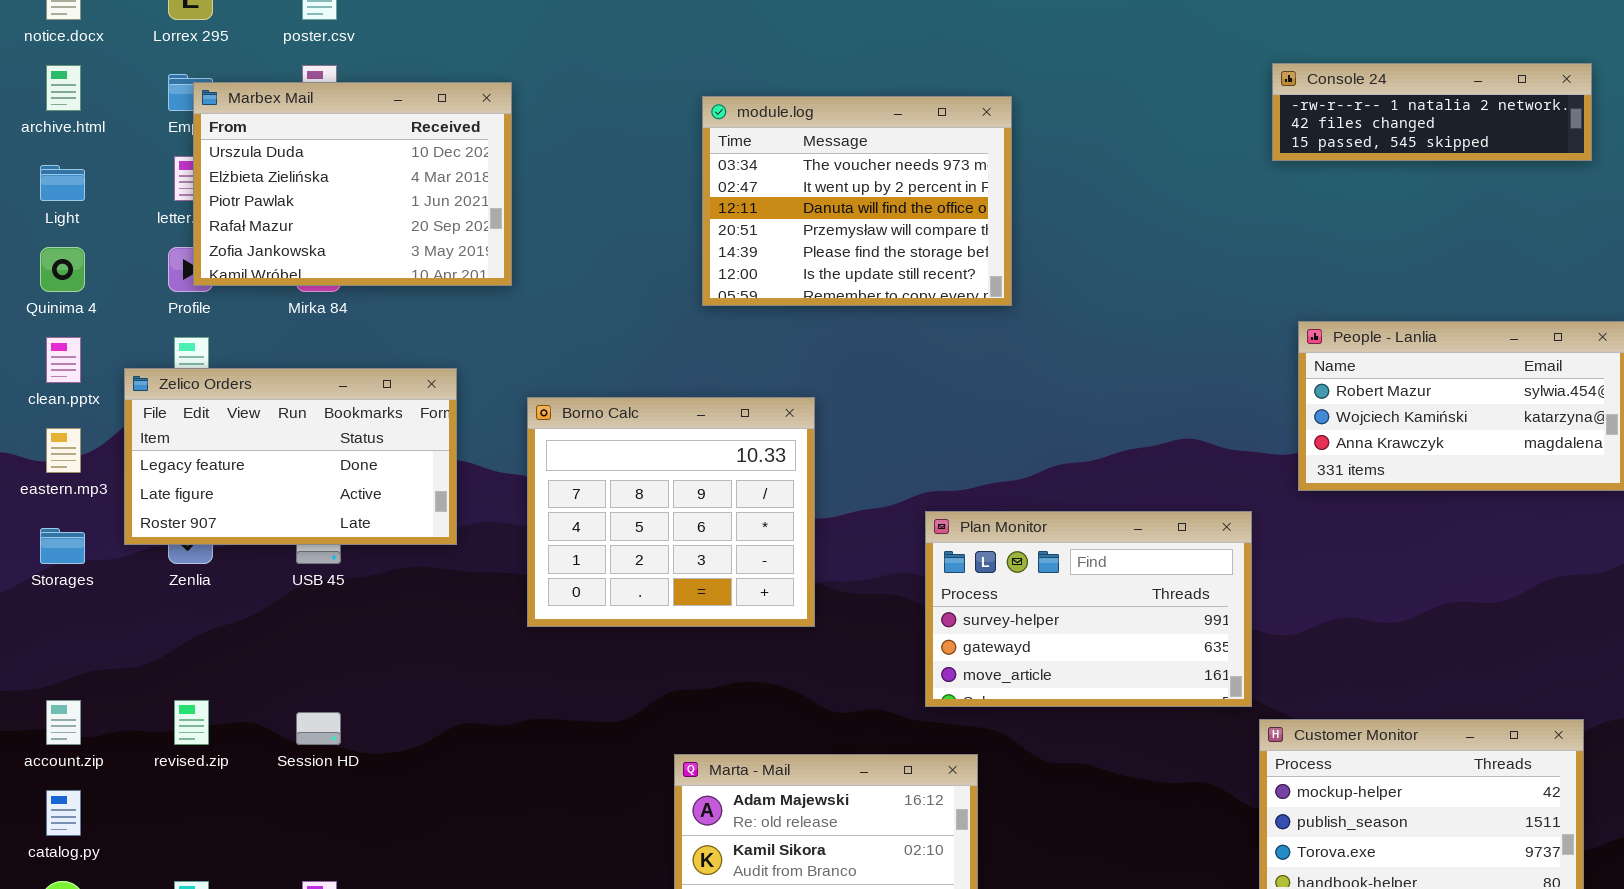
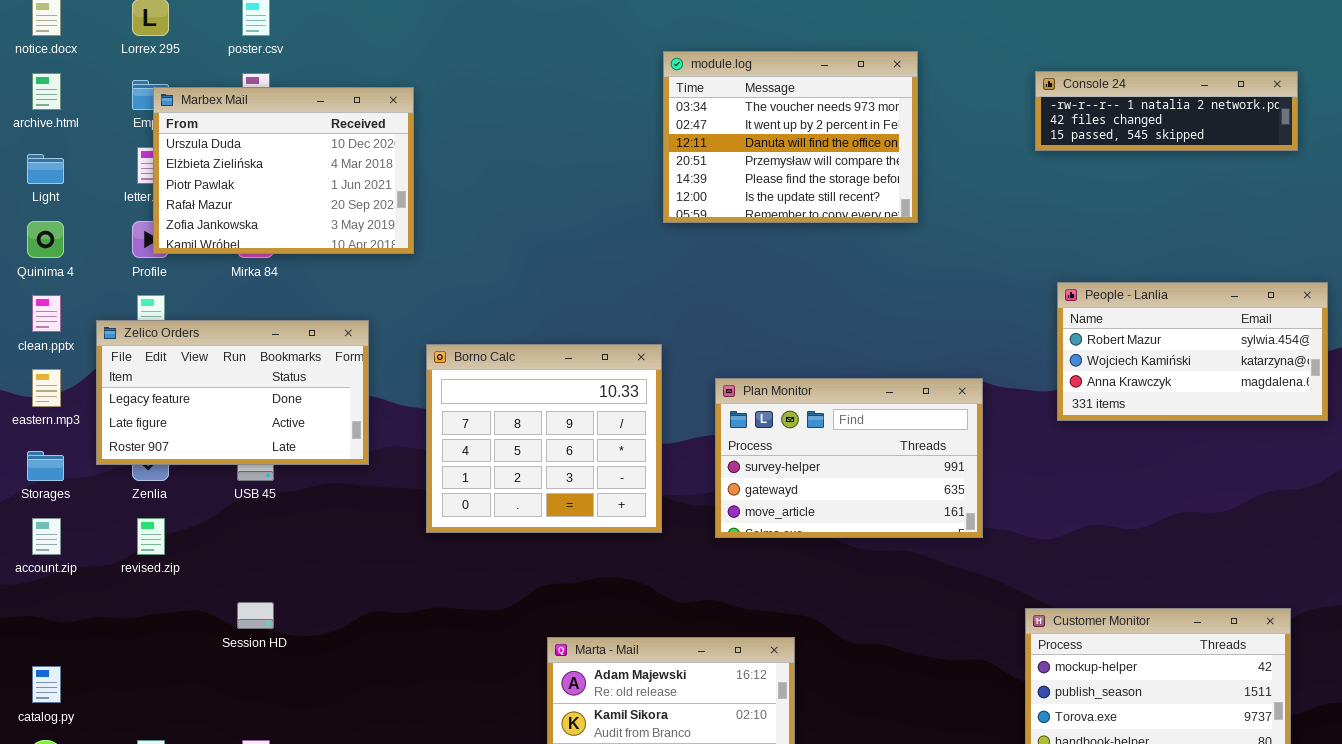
module.log: [702,96,1012,306] -> [663,51,918,223], moved
Plan Monitor: [925,511,1252,707] -> [715,378,983,538], moved
account.zip: [46,700,81,745] -> [32,518,61,555], moved
revised.zip: [174,700,209,745] -> [137,518,165,555], moved

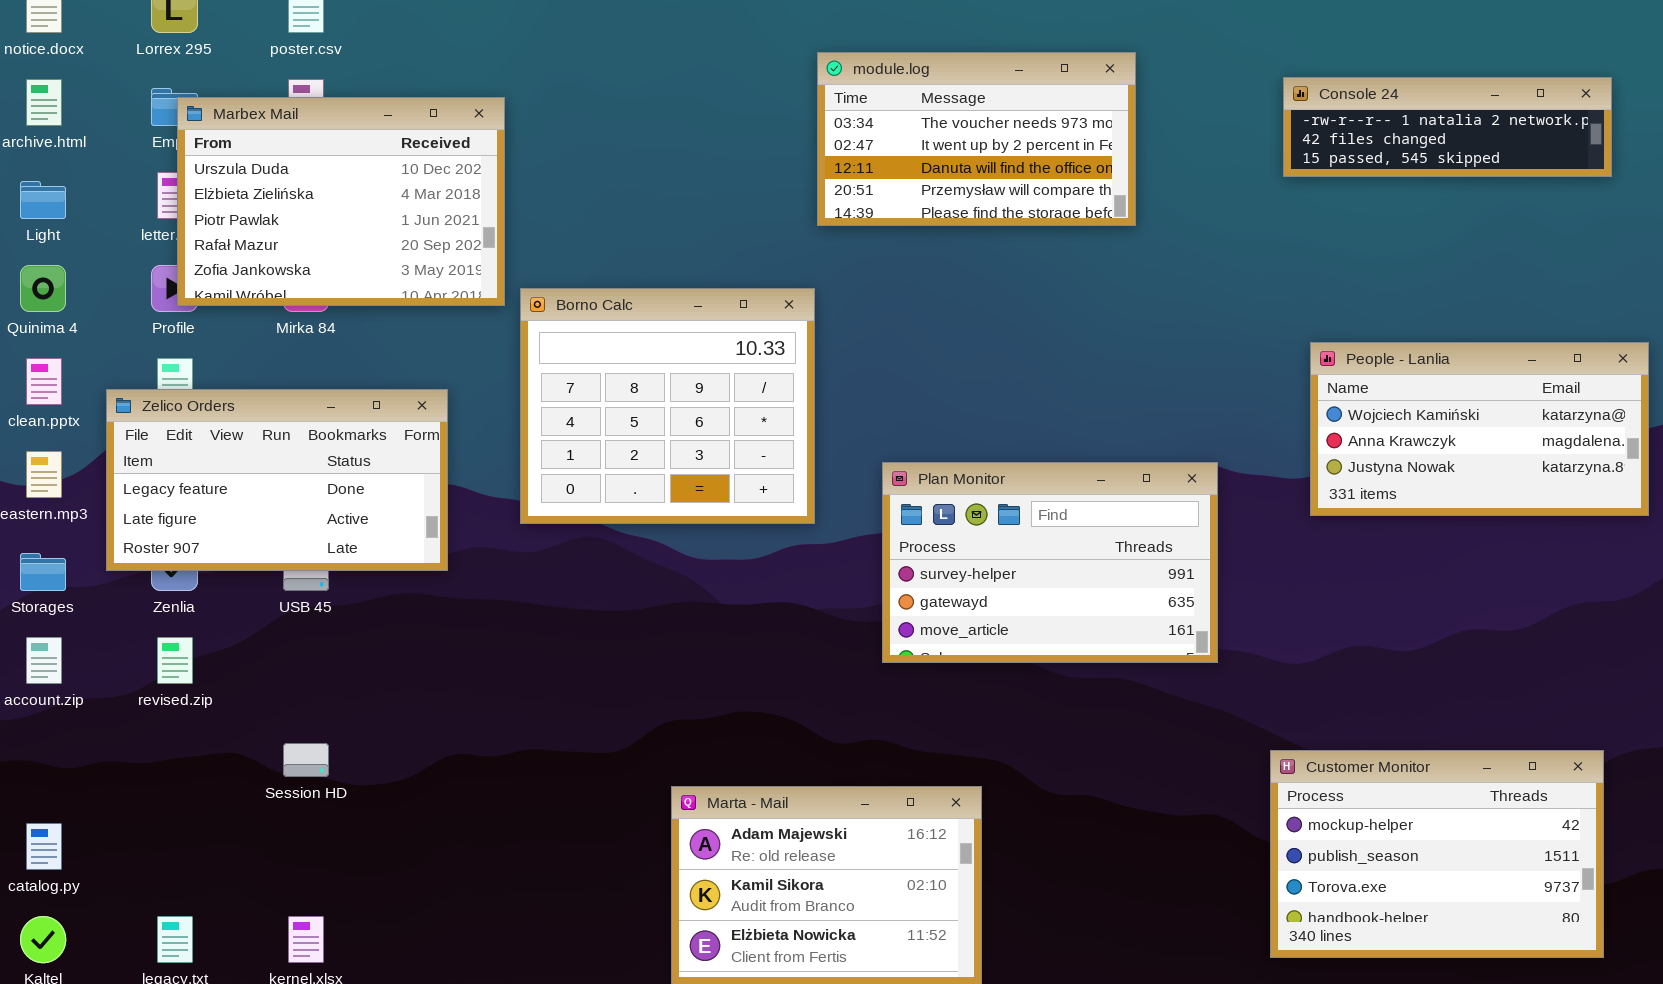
module.log: [663,51,918,223] -> [817,52,1136,226], resized
People - Lanlia: [1057,282,1328,421] -> [1310,342,1649,516], scrolled down 1 row
Borno Calc: [426,344,662,533] -> [520,288,815,524], moved

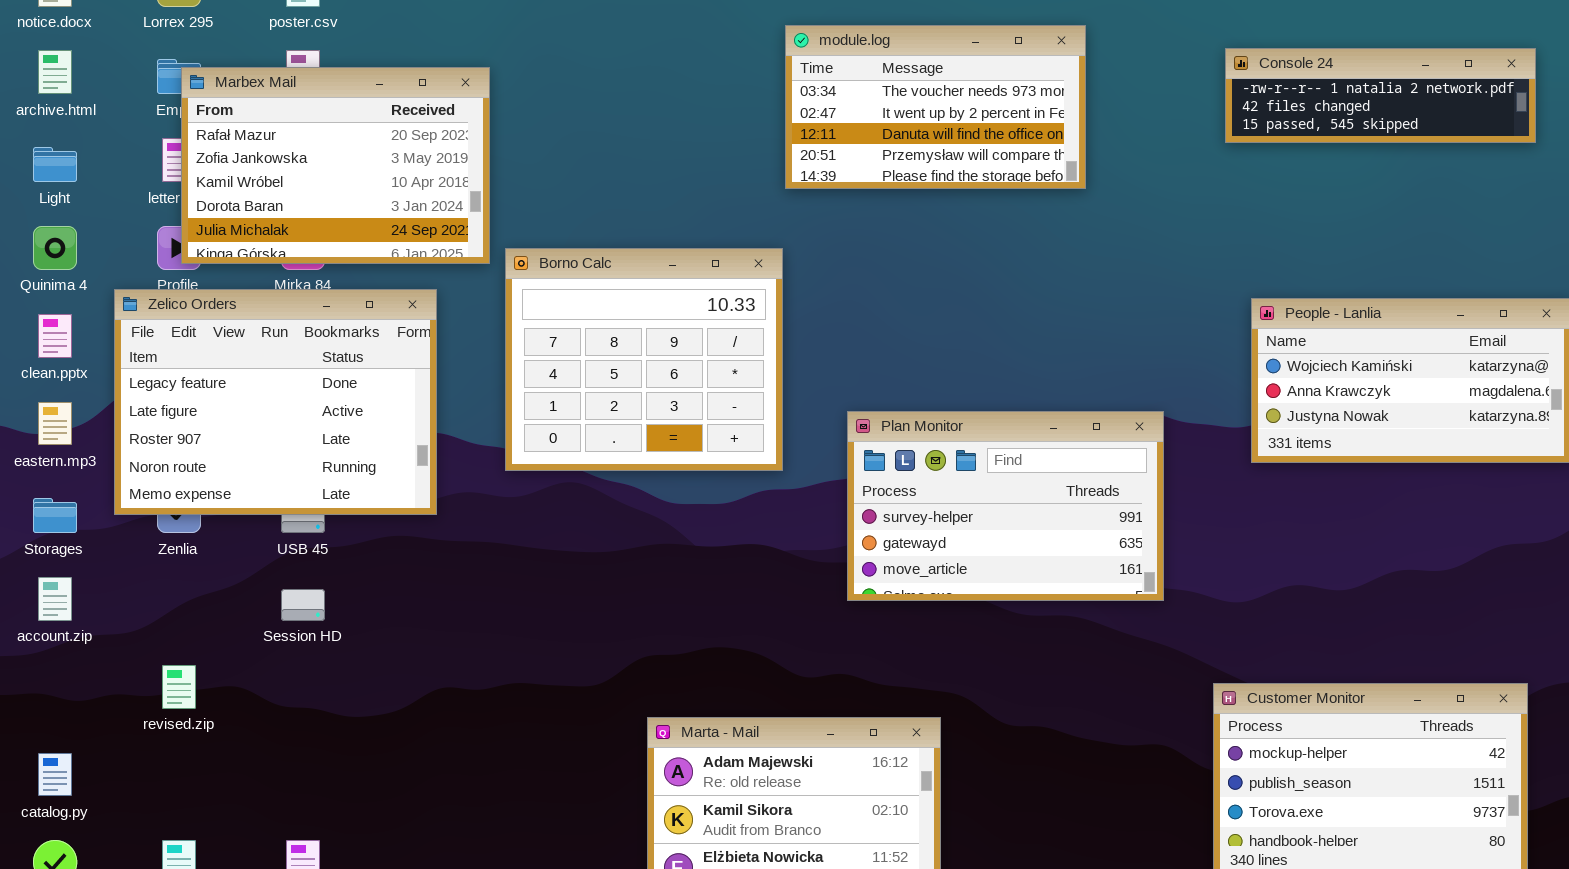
Marbex Mail: [177,97,505,306] -> [181,67,490,264], scrolled down 3 rows
Zelico Orders: [106,389,448,571] -> [114,289,437,515], resized
revised.zip: [157,637,193,684] -> [162,665,196,709], moved
Session HD: [283,743,329,777] -> [281,589,325,621], moved

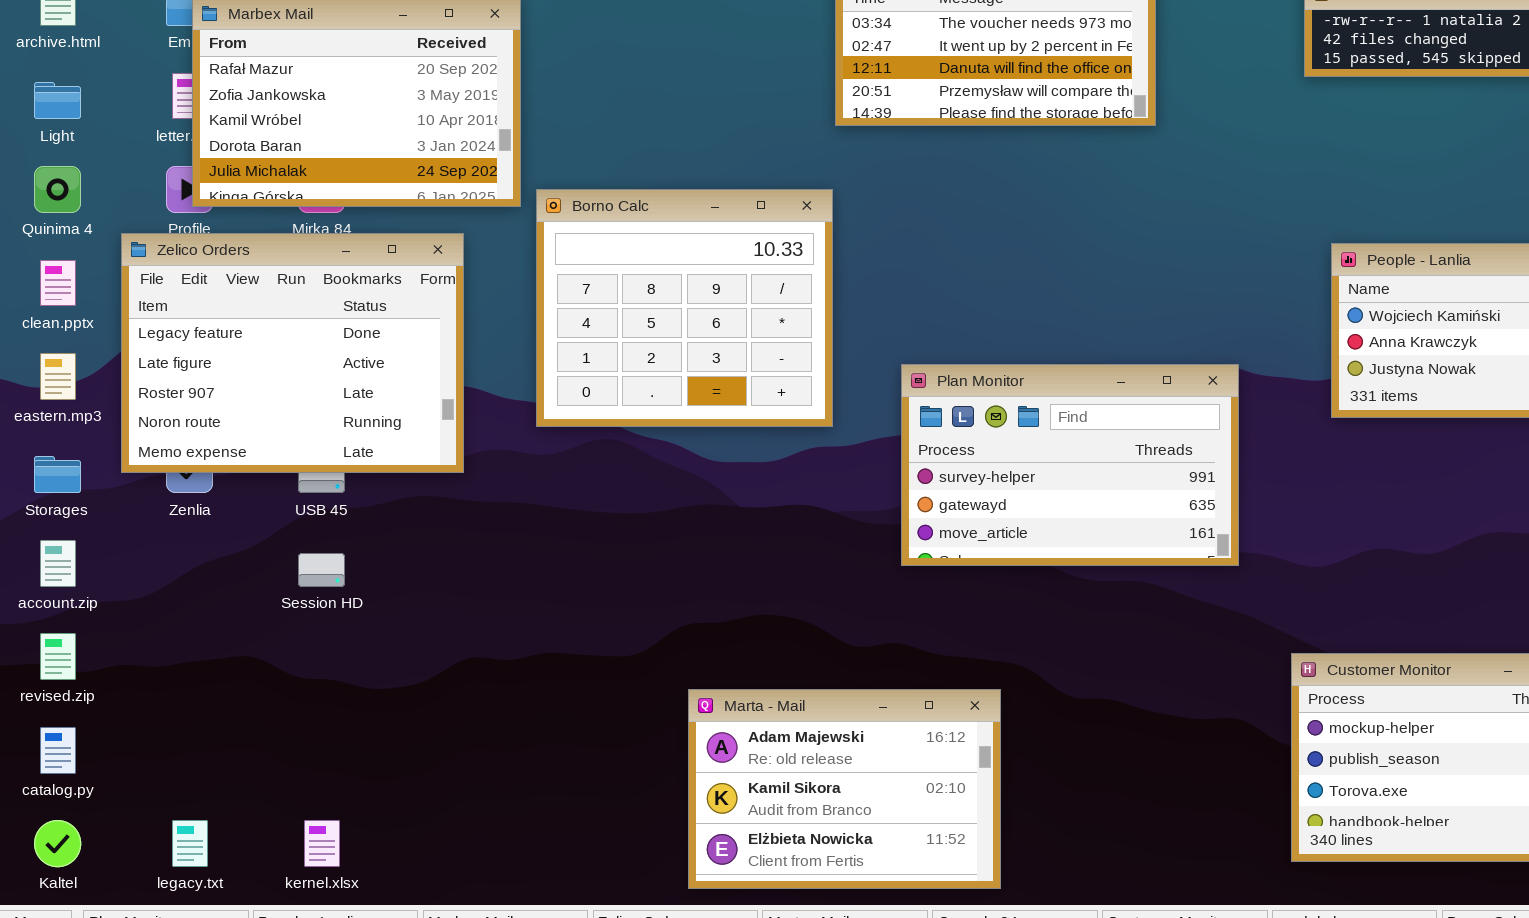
revised.zip: [162,665,196,709] -> [40,633,76,680], moved

